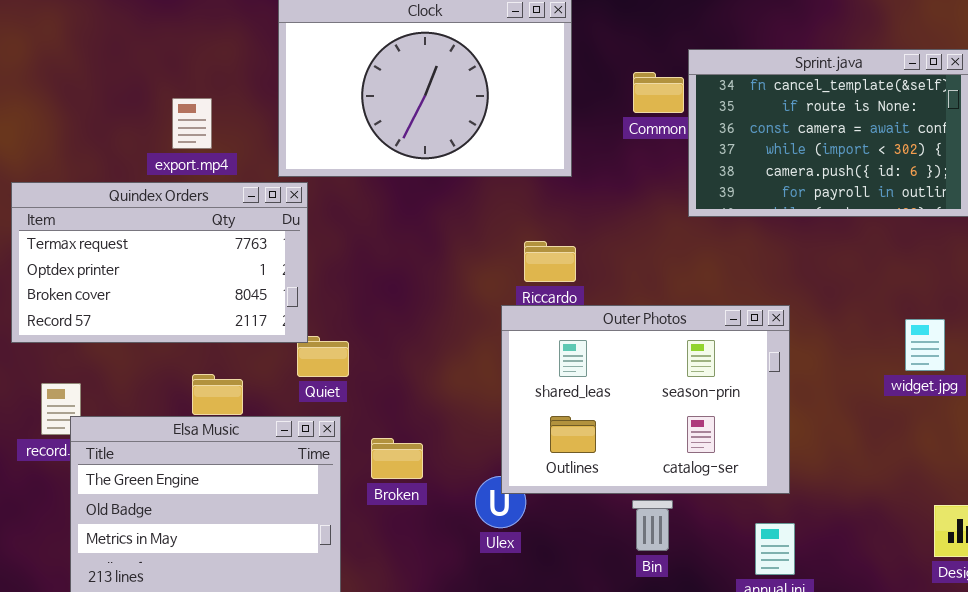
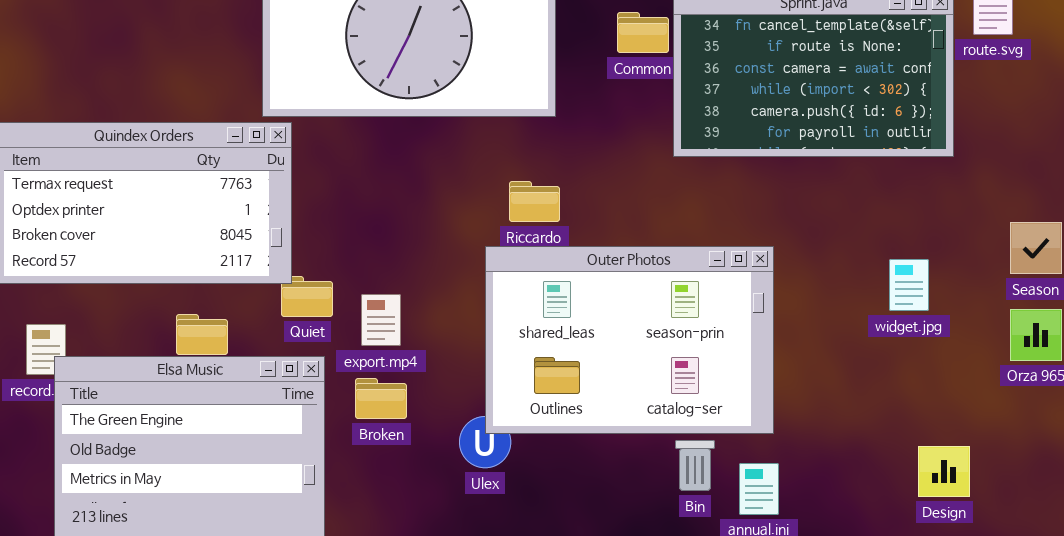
export.mp4: [172,98,212,149] -> [361,294,401,346], moved
Bin: [632,500,673,551] -> [675,440,715,491], moved

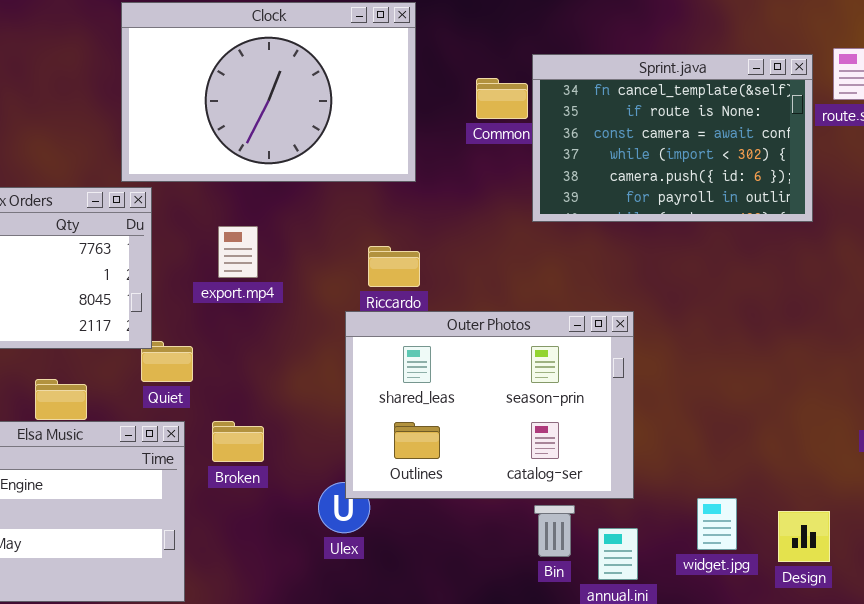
widget.jpg: [889,259,929,311] -> [697,498,737,550], moved
export.mp4: [361,294,401,346] -> [218,226,258,278], moved
Broken: [355,378,407,419] -> [212,421,264,462], moved

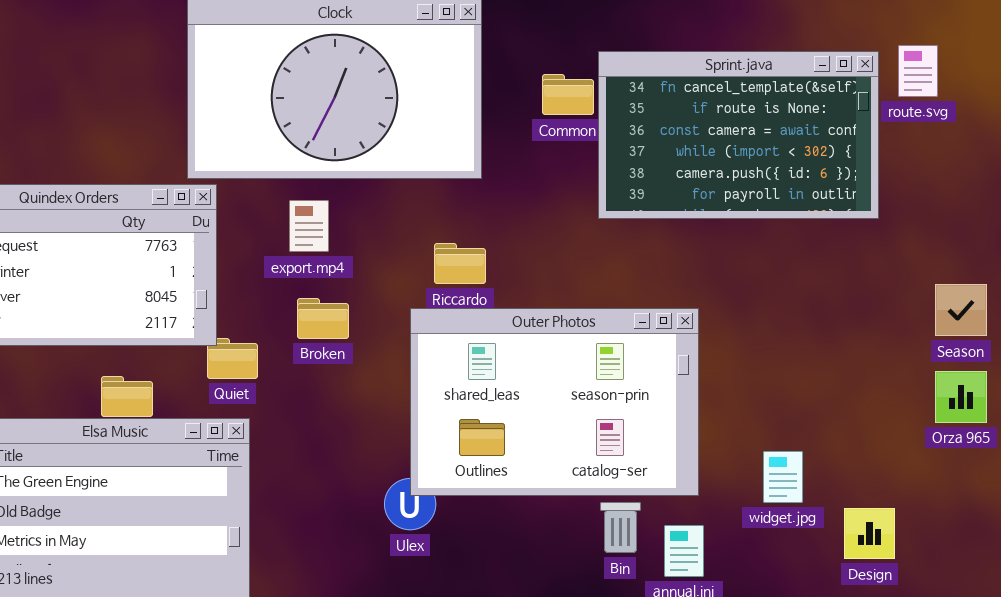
export.mp4: [218,226,258,278] -> [289,200,329,252], moved
Broken: [212,421,264,462] -> [297,298,349,339], moved
widget.jpg: [697,498,737,550] -> [763,451,803,503], moved

